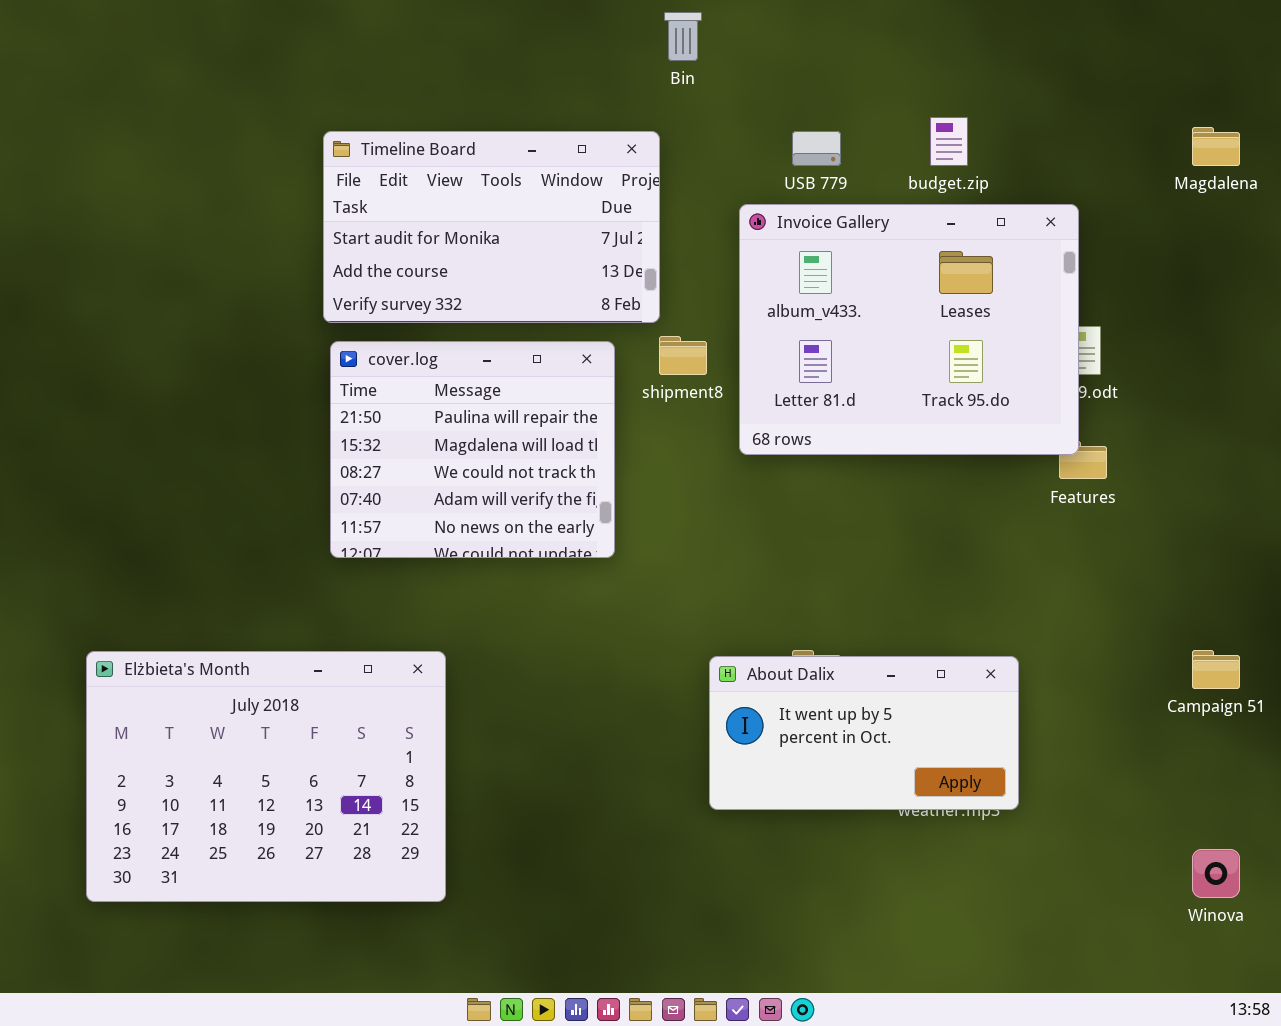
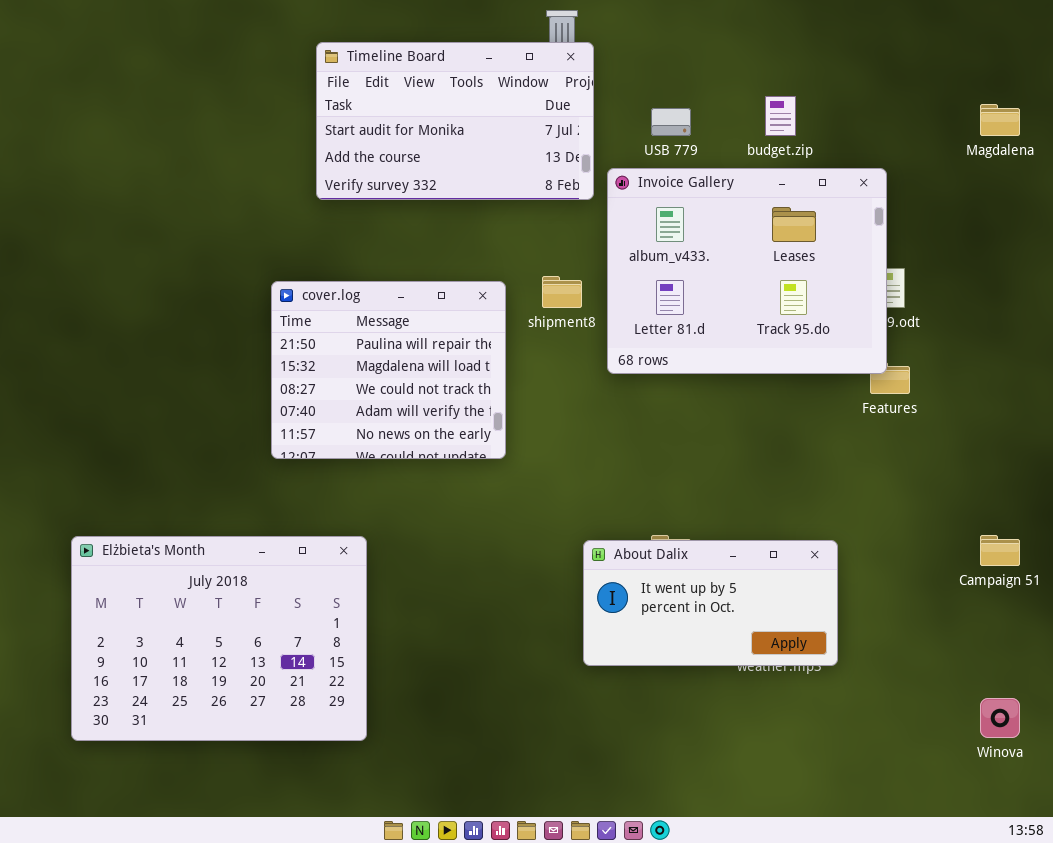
Timeline Board: [323,131,660,323] -> [316,42,594,200], moved

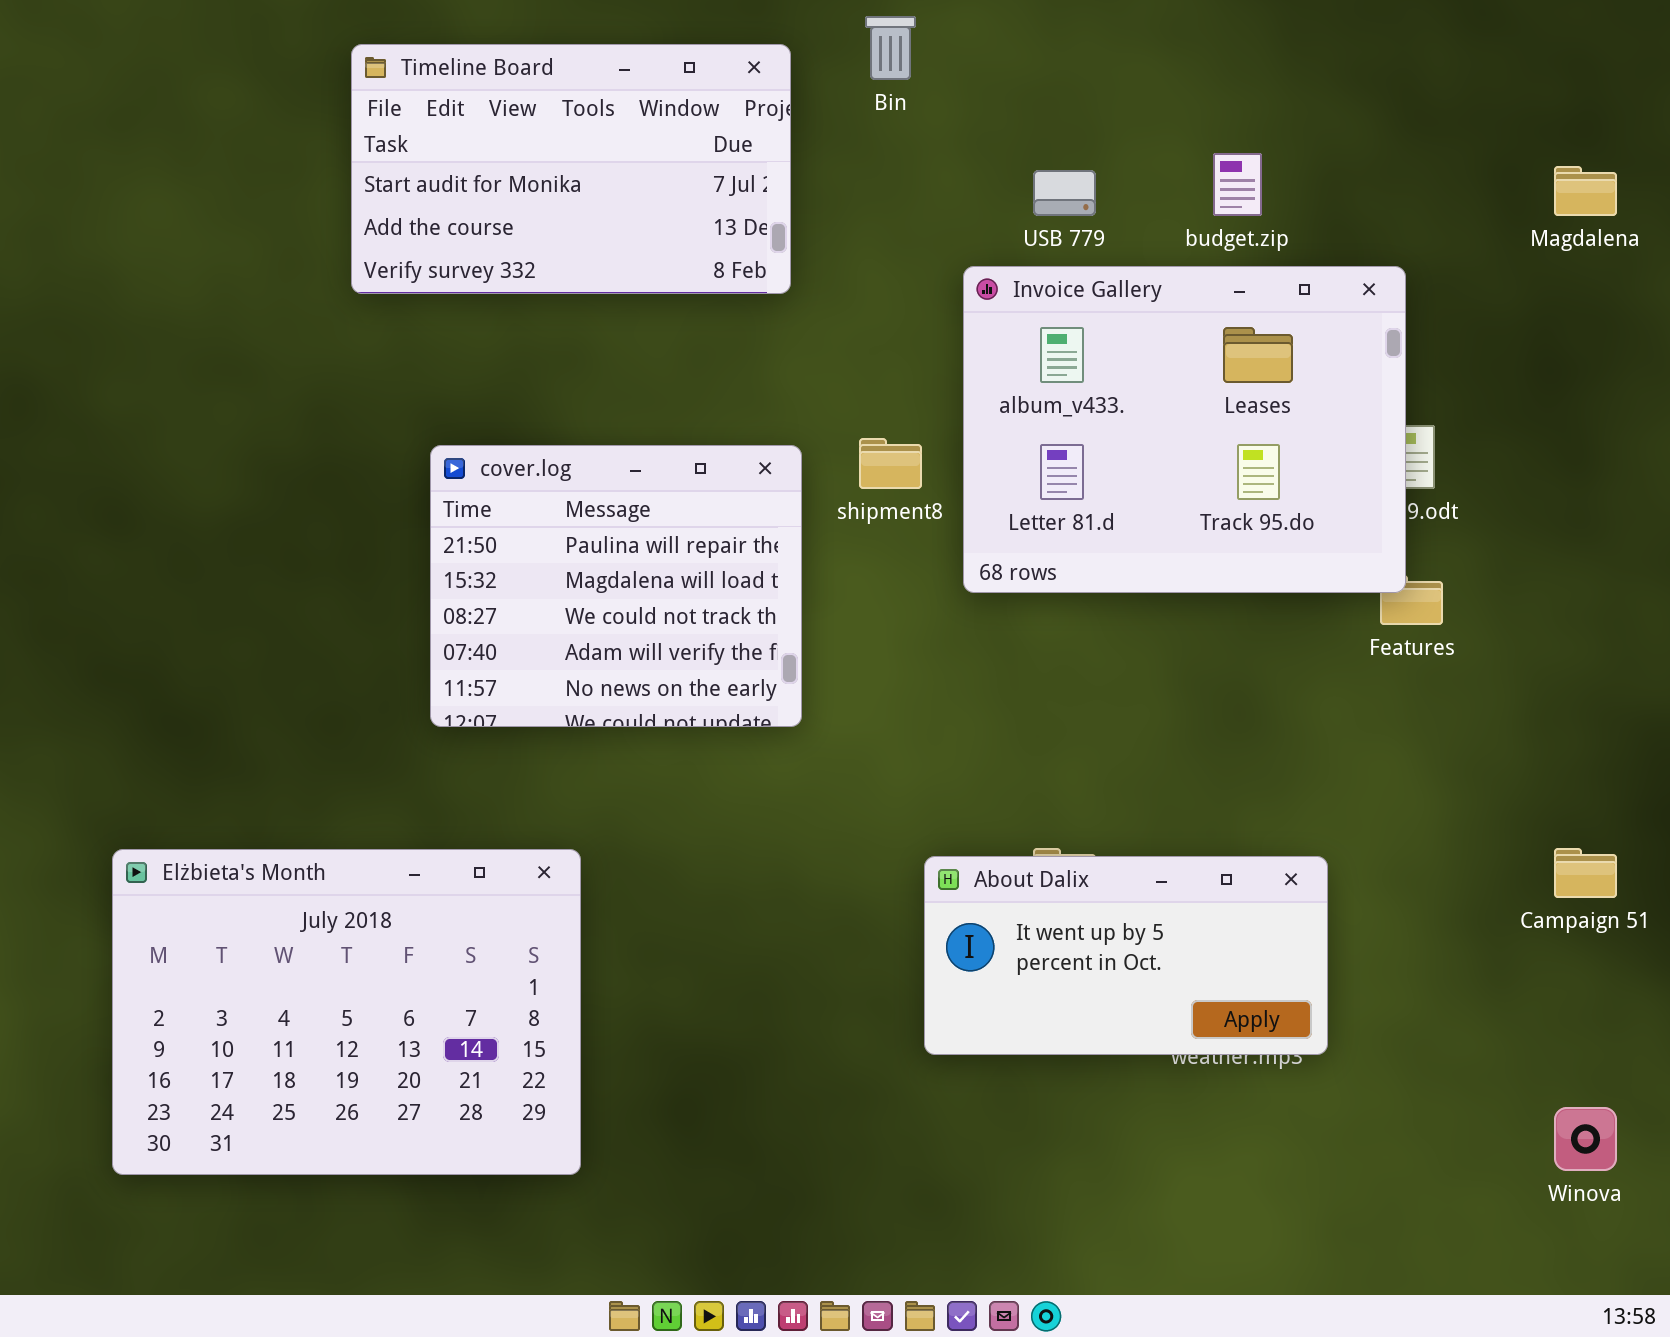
Timeline Board: [316,42,594,200] -> [351,44,791,294], moved

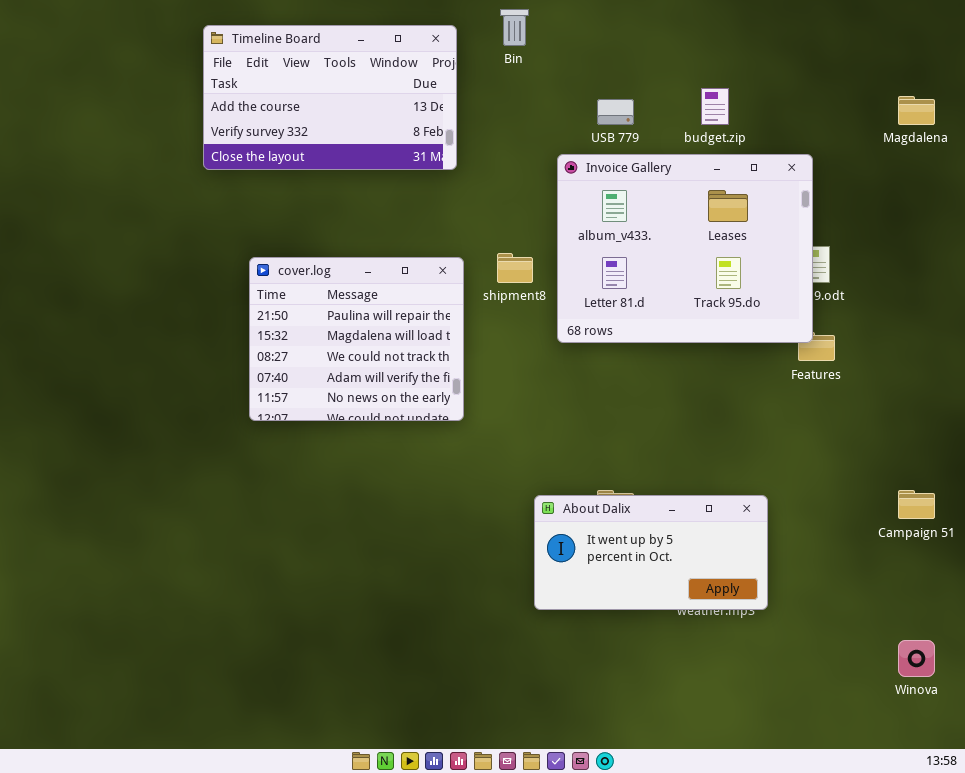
Timeline Board: [351,44,791,294] -> [203,25,457,170], scrolled down 1 row
Elżbieta's Month: [112,849,581,1175] -> none, closed

